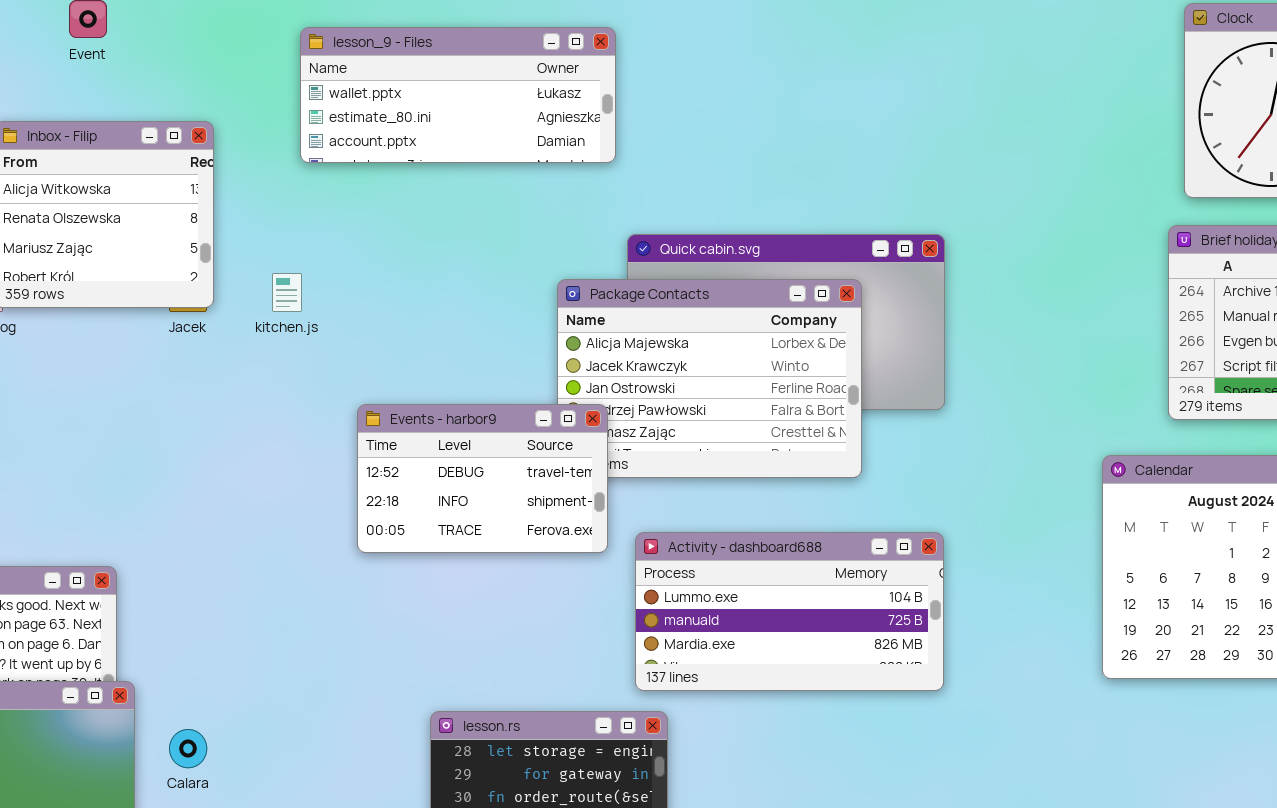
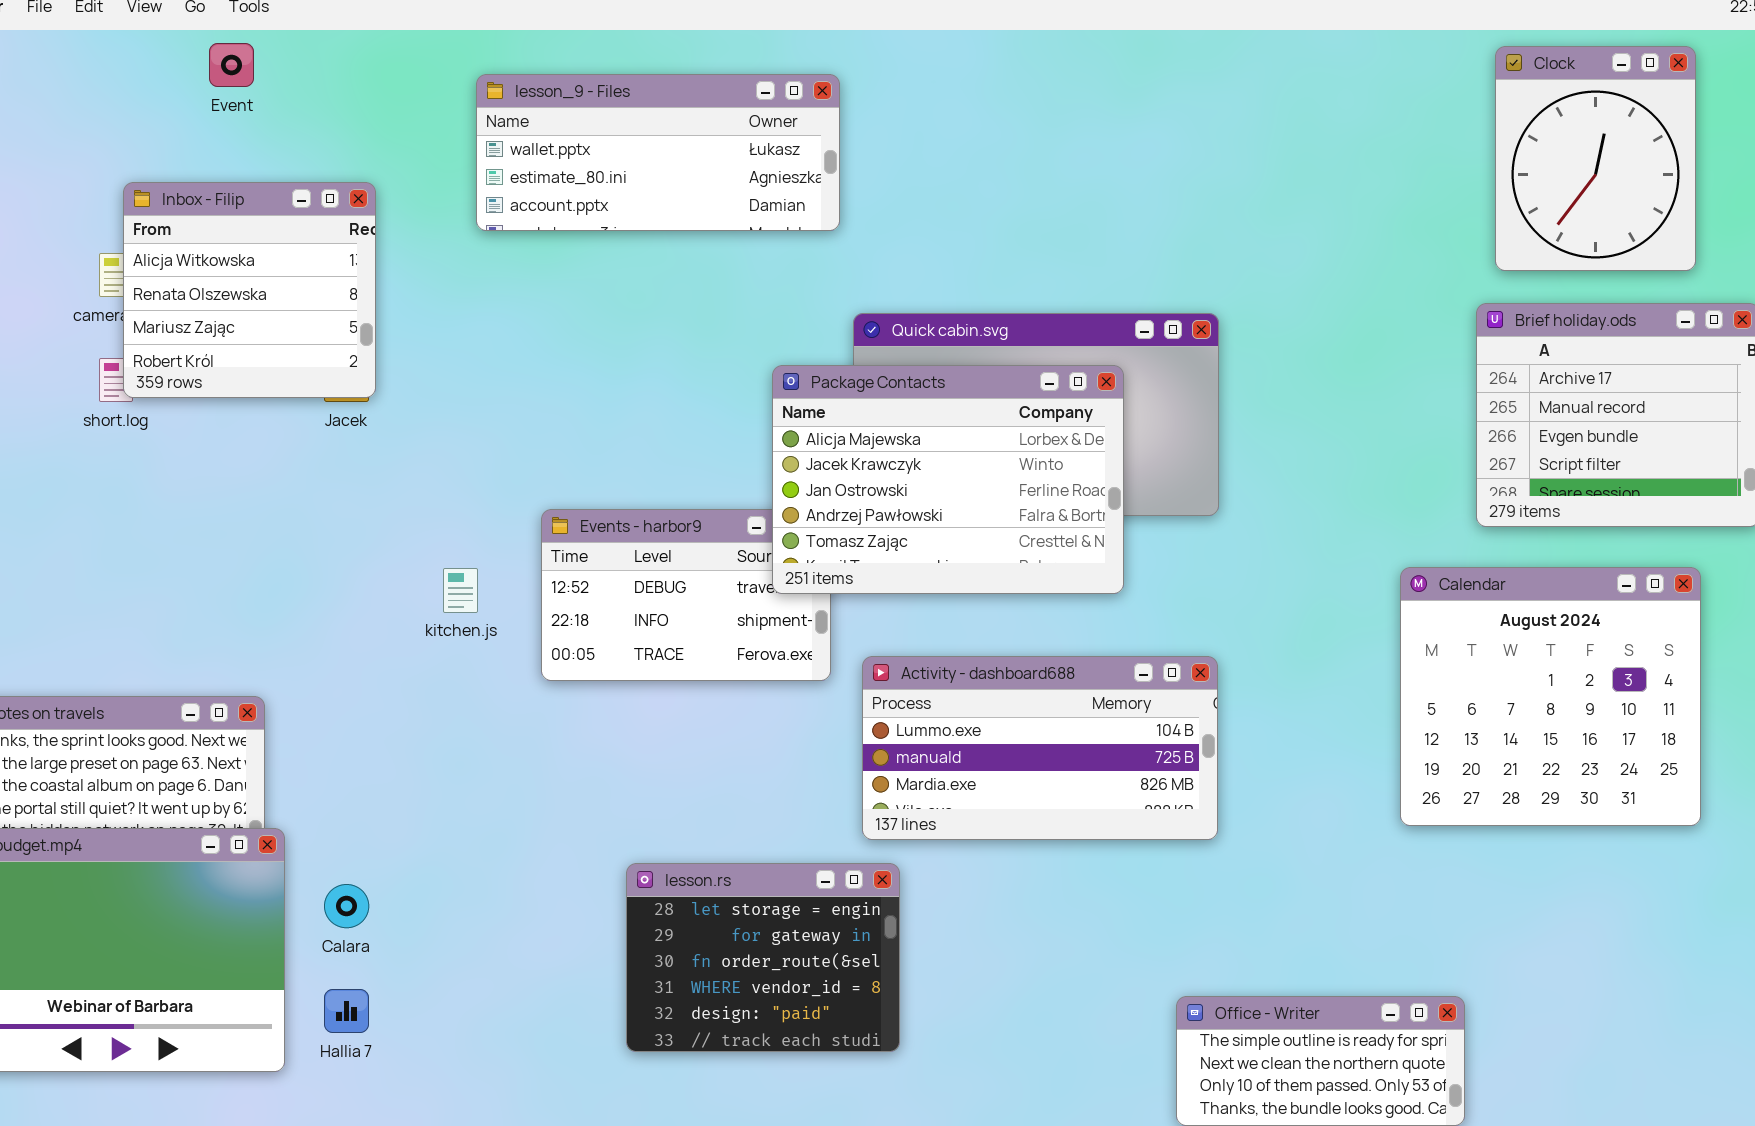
kitchen.js: [272,273,302,312] -> [443,568,478,613], moved
Package Contacts: [557,279,862,478] -> [772,365,1124,594], raised

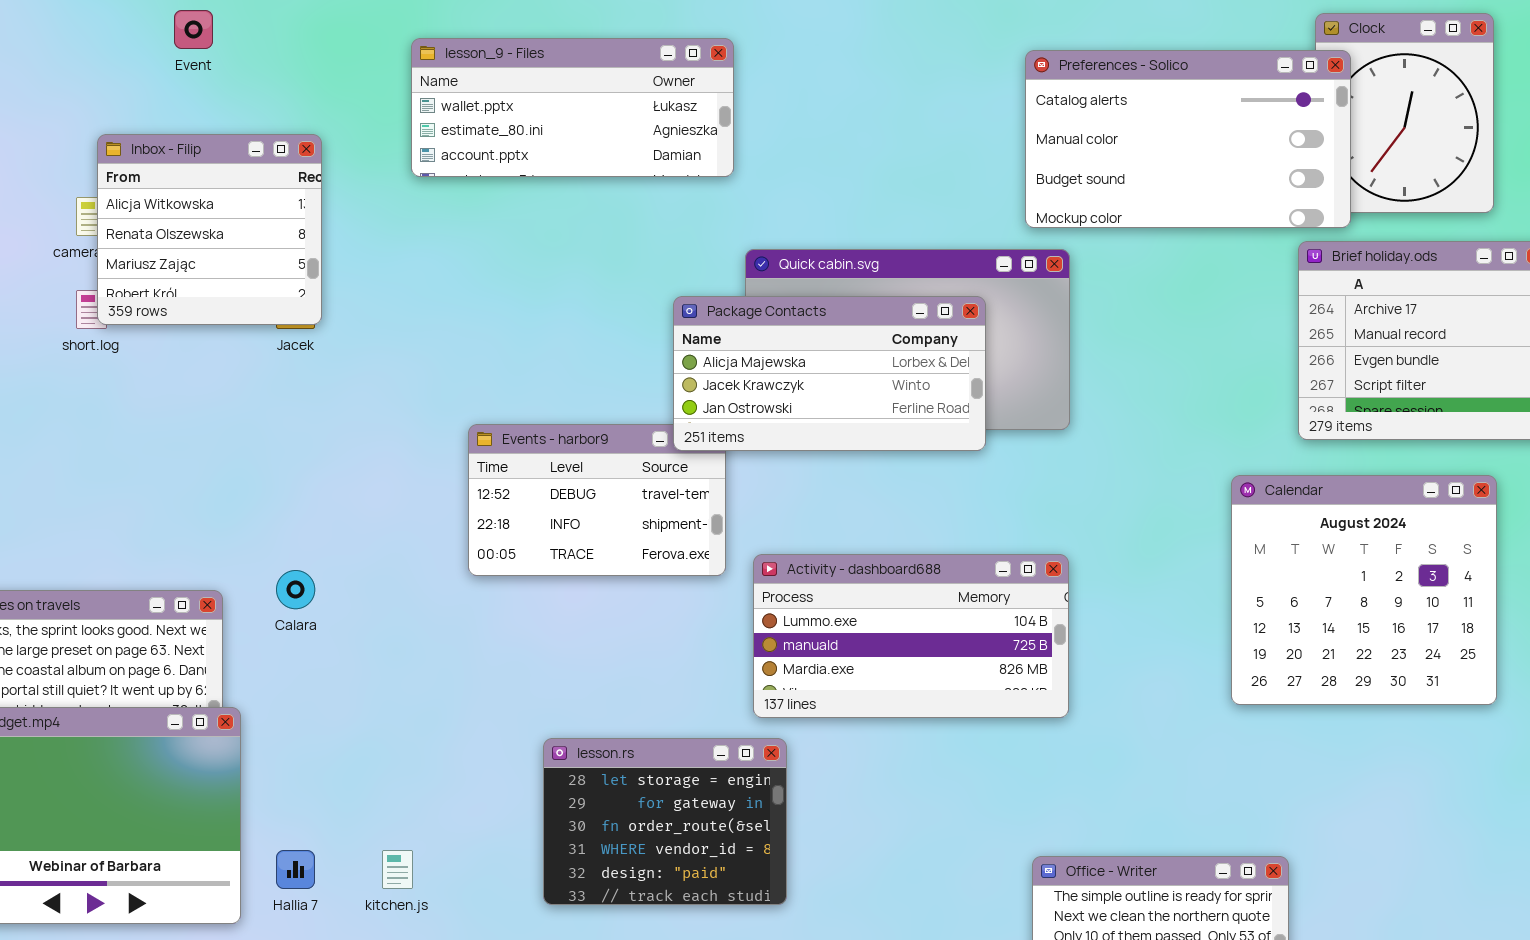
Preferences - Solico: none -> [1025,50,1351,228], opened
Package Contacts: [772,365,1124,594] -> [673,296,986,451], resized
kitchen.js: [443,568,478,613] -> [382,850,413,889], moved
Calara: [324,884,369,928] -> [276,570,315,609], moved

